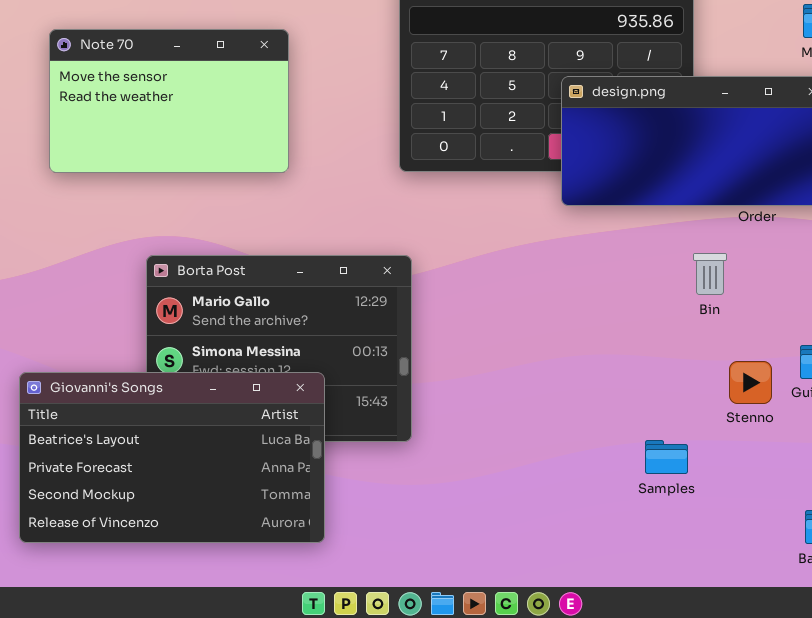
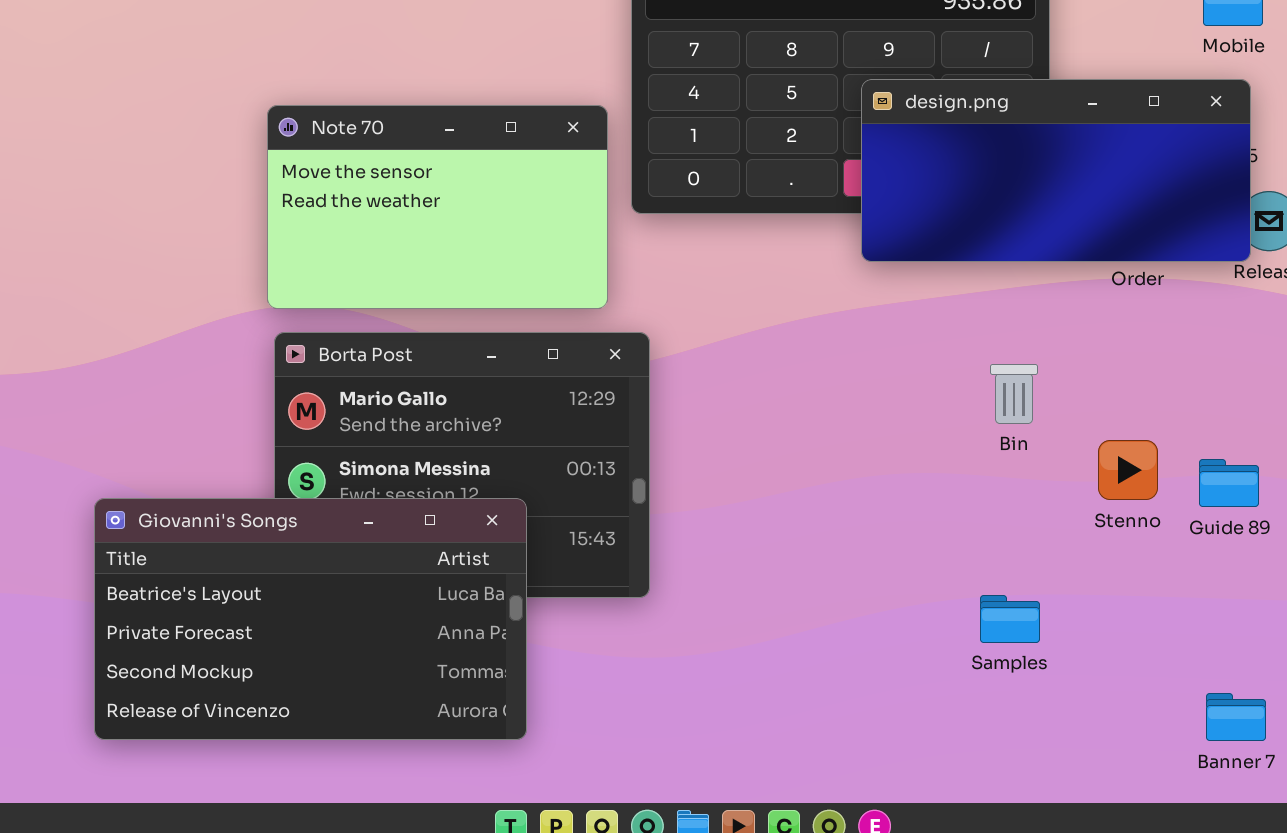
Note 70: [49,29,289,173] -> [267,105,608,309], moved
Bin: [693,253,727,295] -> [990,364,1038,424], moved
Stenno: [729,361,772,404] -> [1098,440,1158,500], moved

